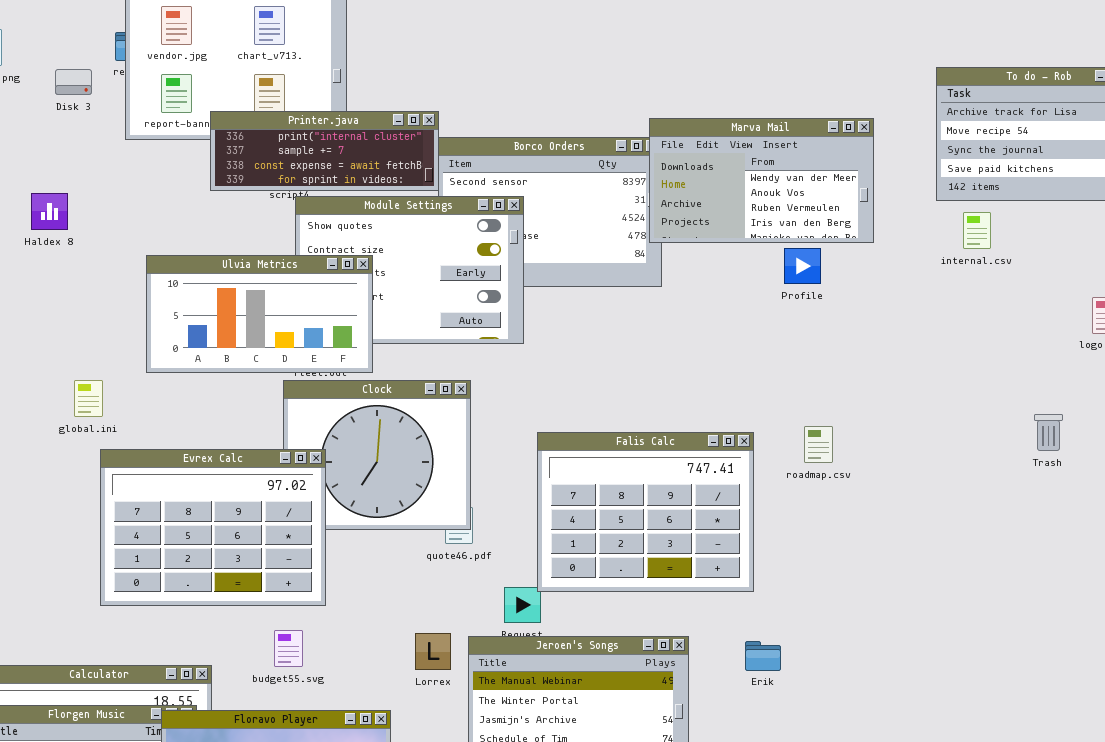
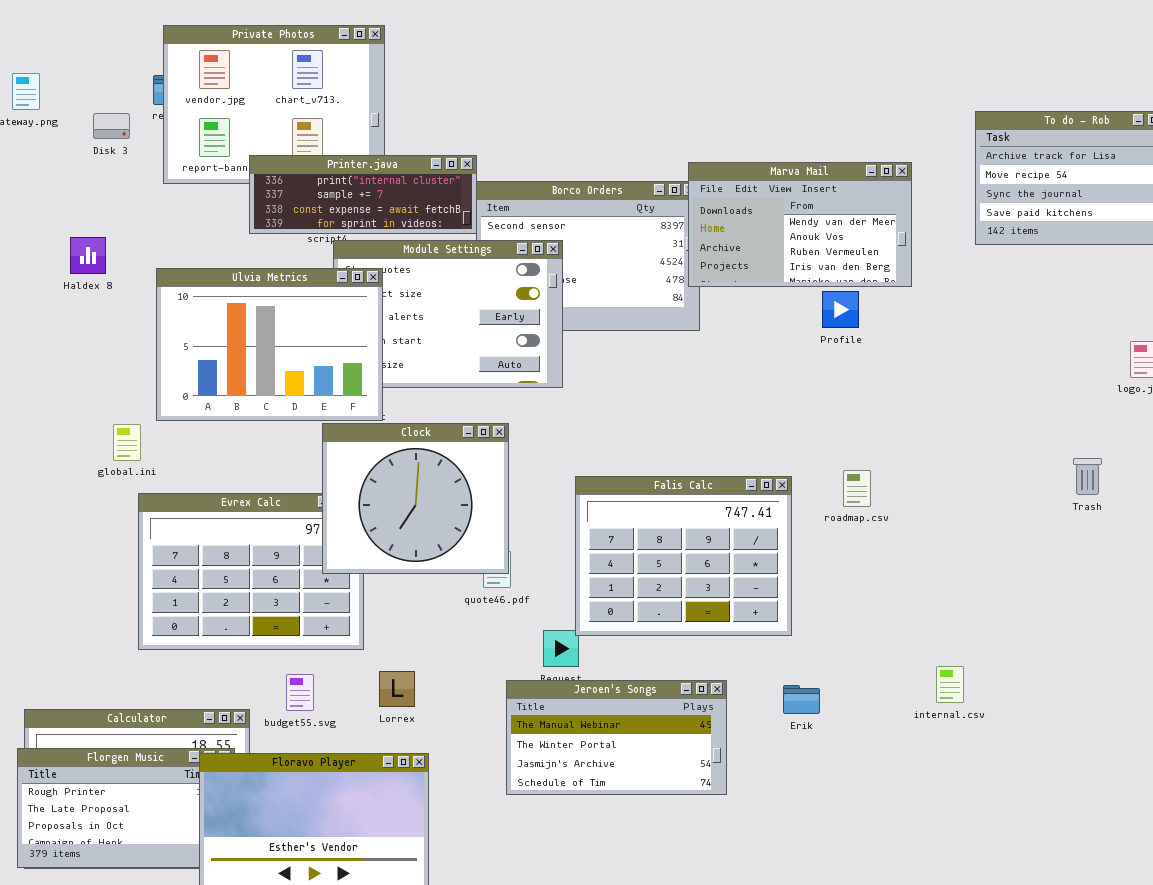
internal.csv: [963,212,991,249] -> [936,666,964,703], moved
Ulvia Metrics: [146,255,373,373] -> [156,268,383,421], moved, resized
Clock: [283,380,471,530] -> [322,423,509,574], raised
budget55.svg: [274,630,303,667] -> [286,674,314,711], moved
Lorrex: [415,633,451,670] -> [379,671,415,707], moved

